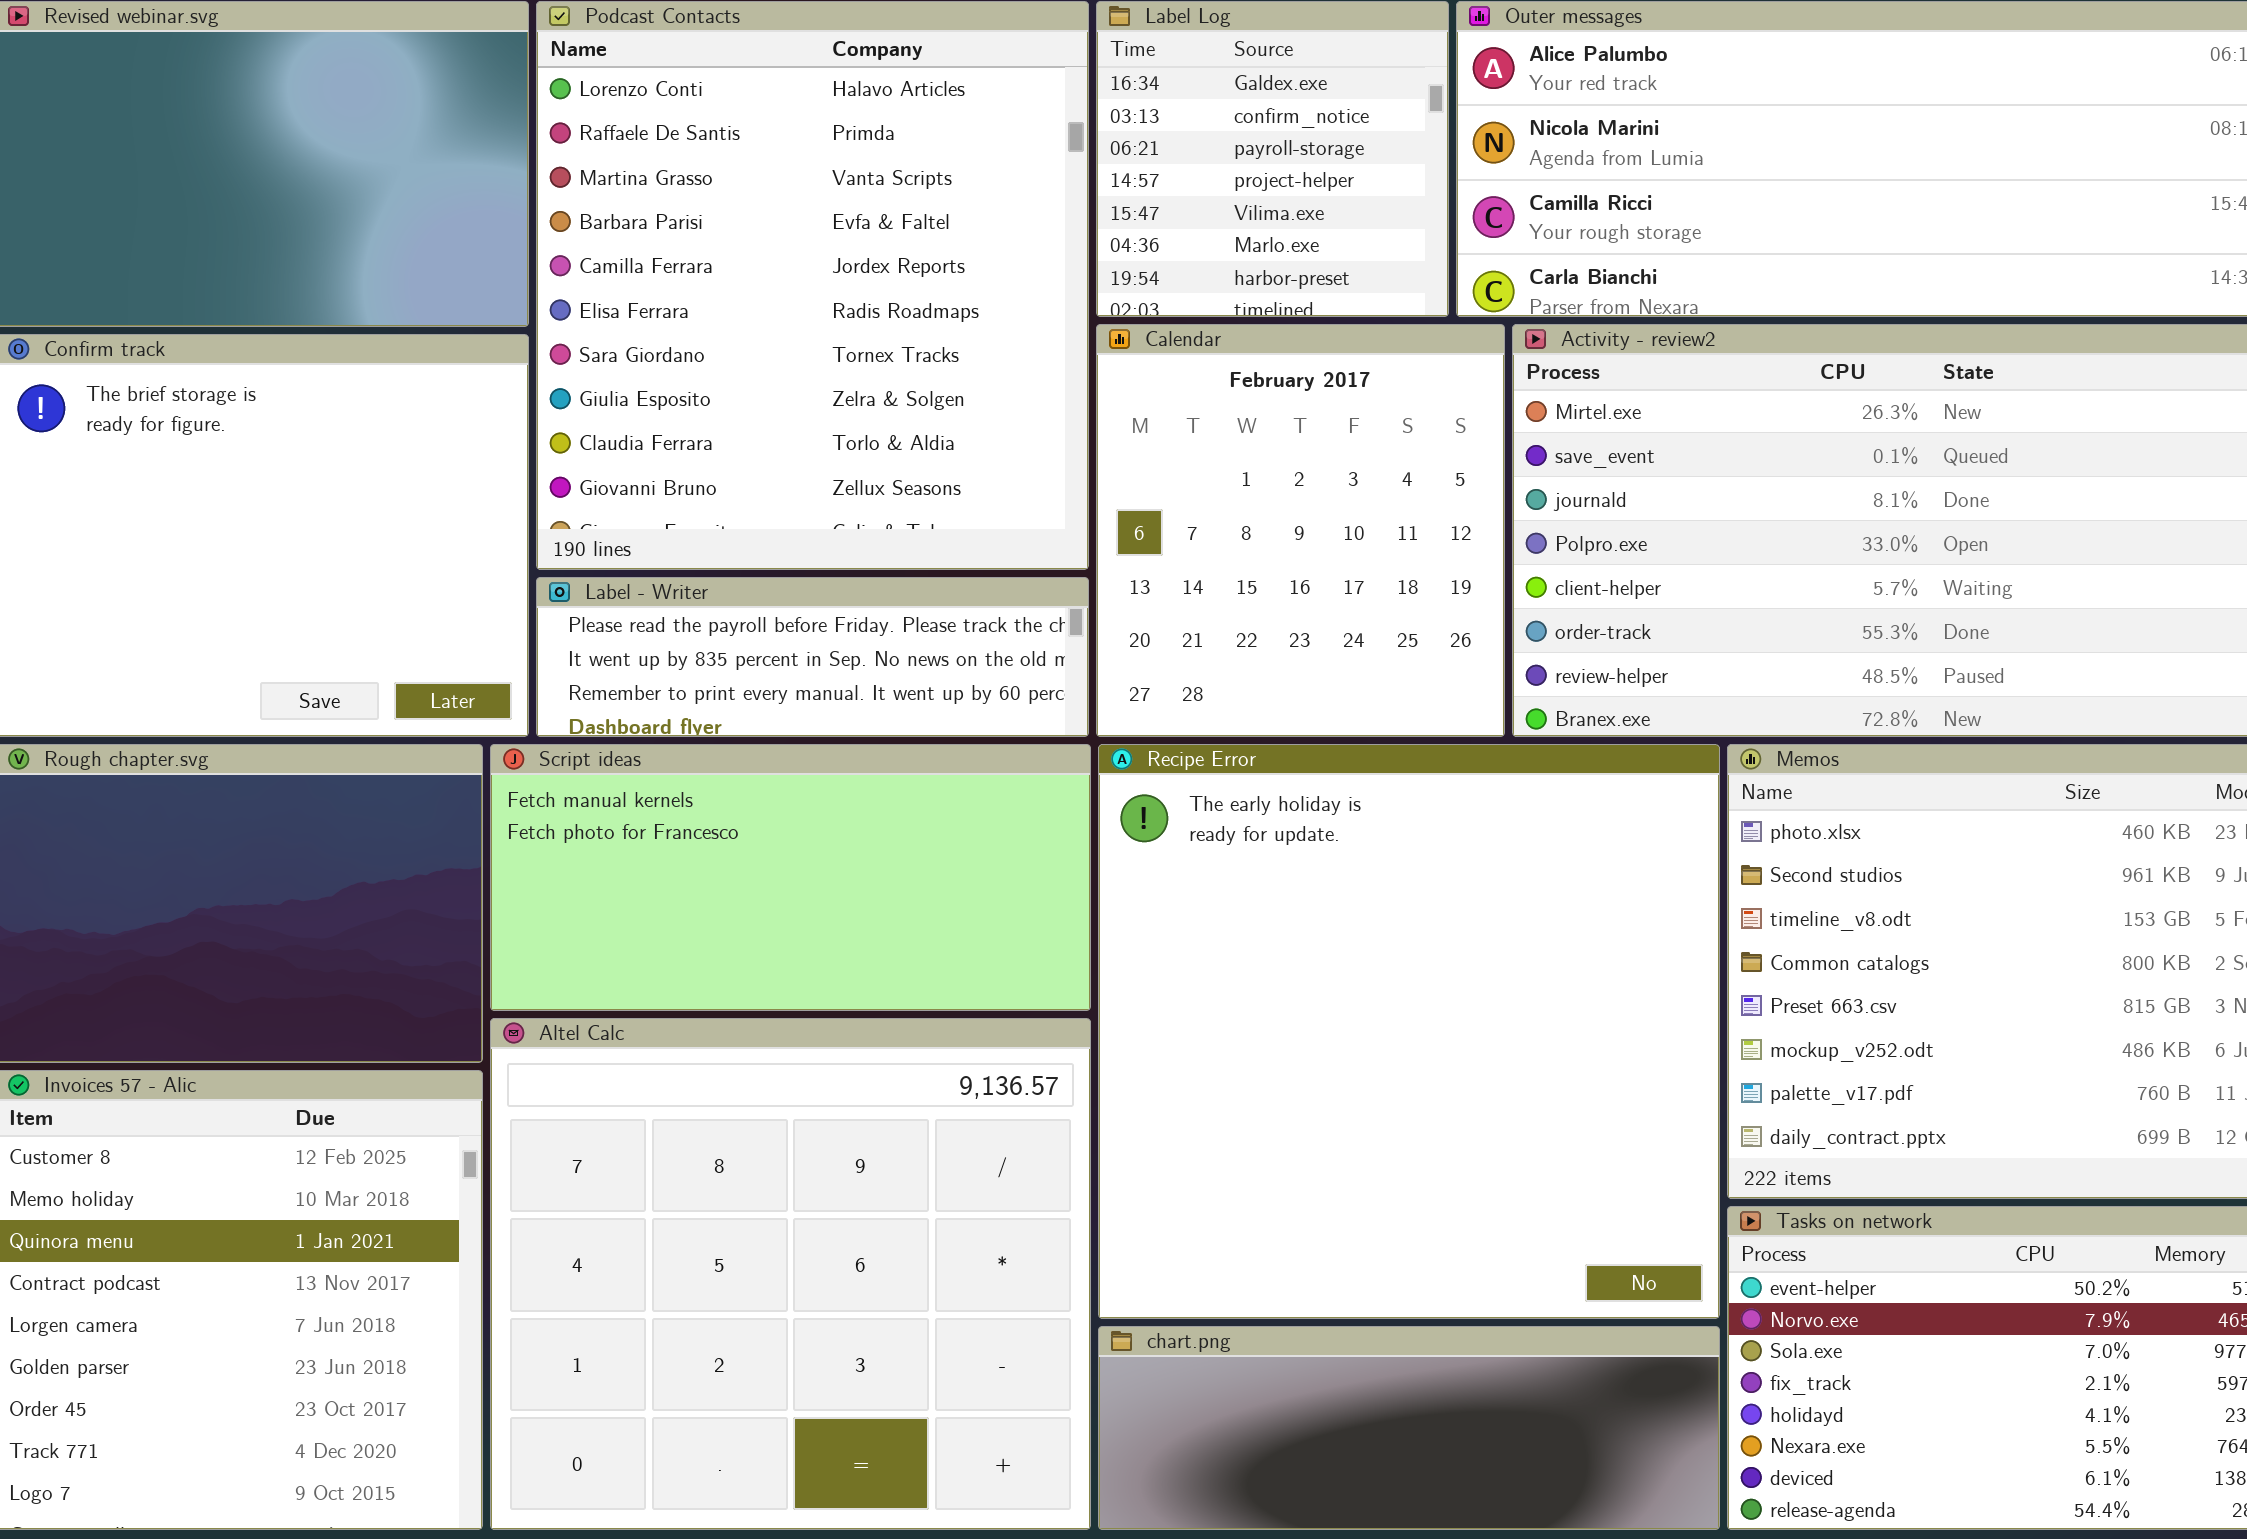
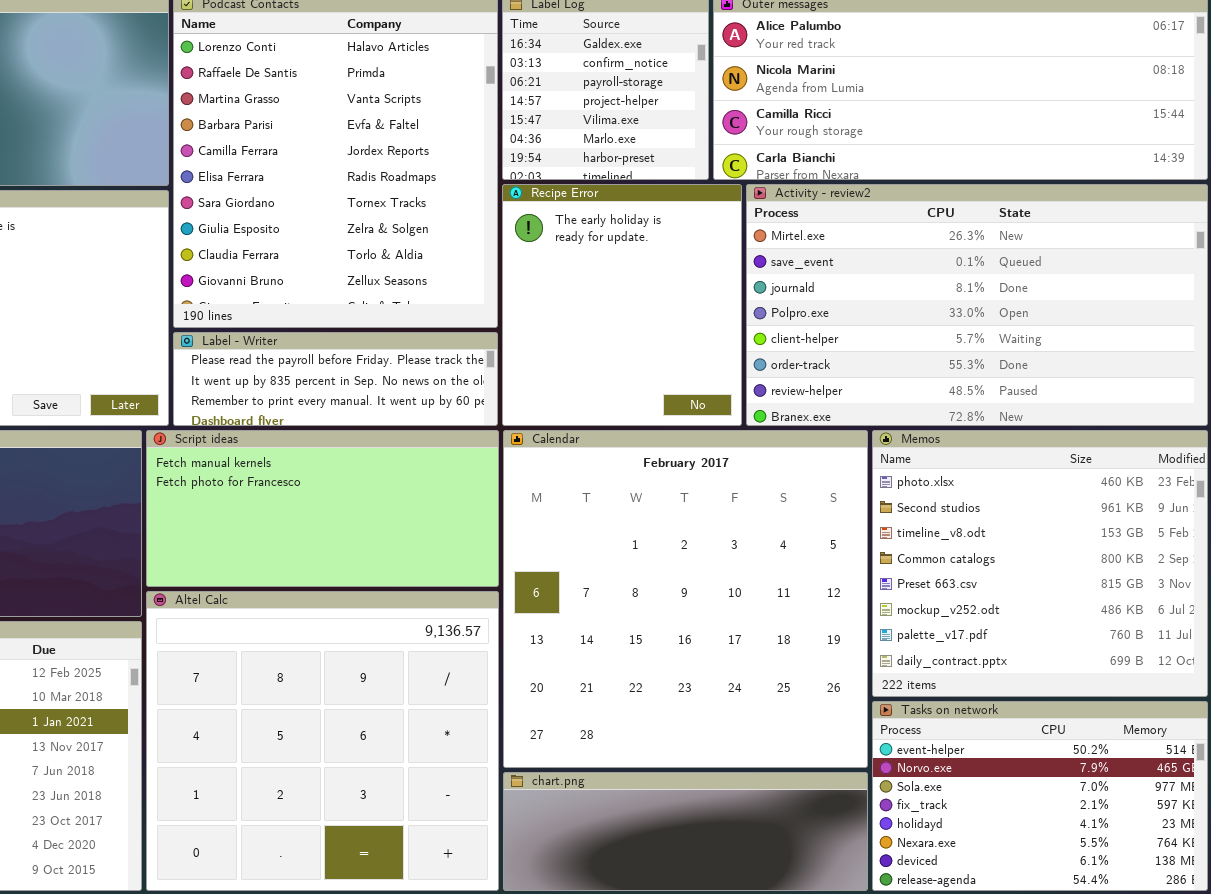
Calendar: [1096,324,1505,737] -> [503,430,868,768], moved, resized
Recipe Error: [1098,744,1720,1319] -> [502,184,742,426], moved, resized

